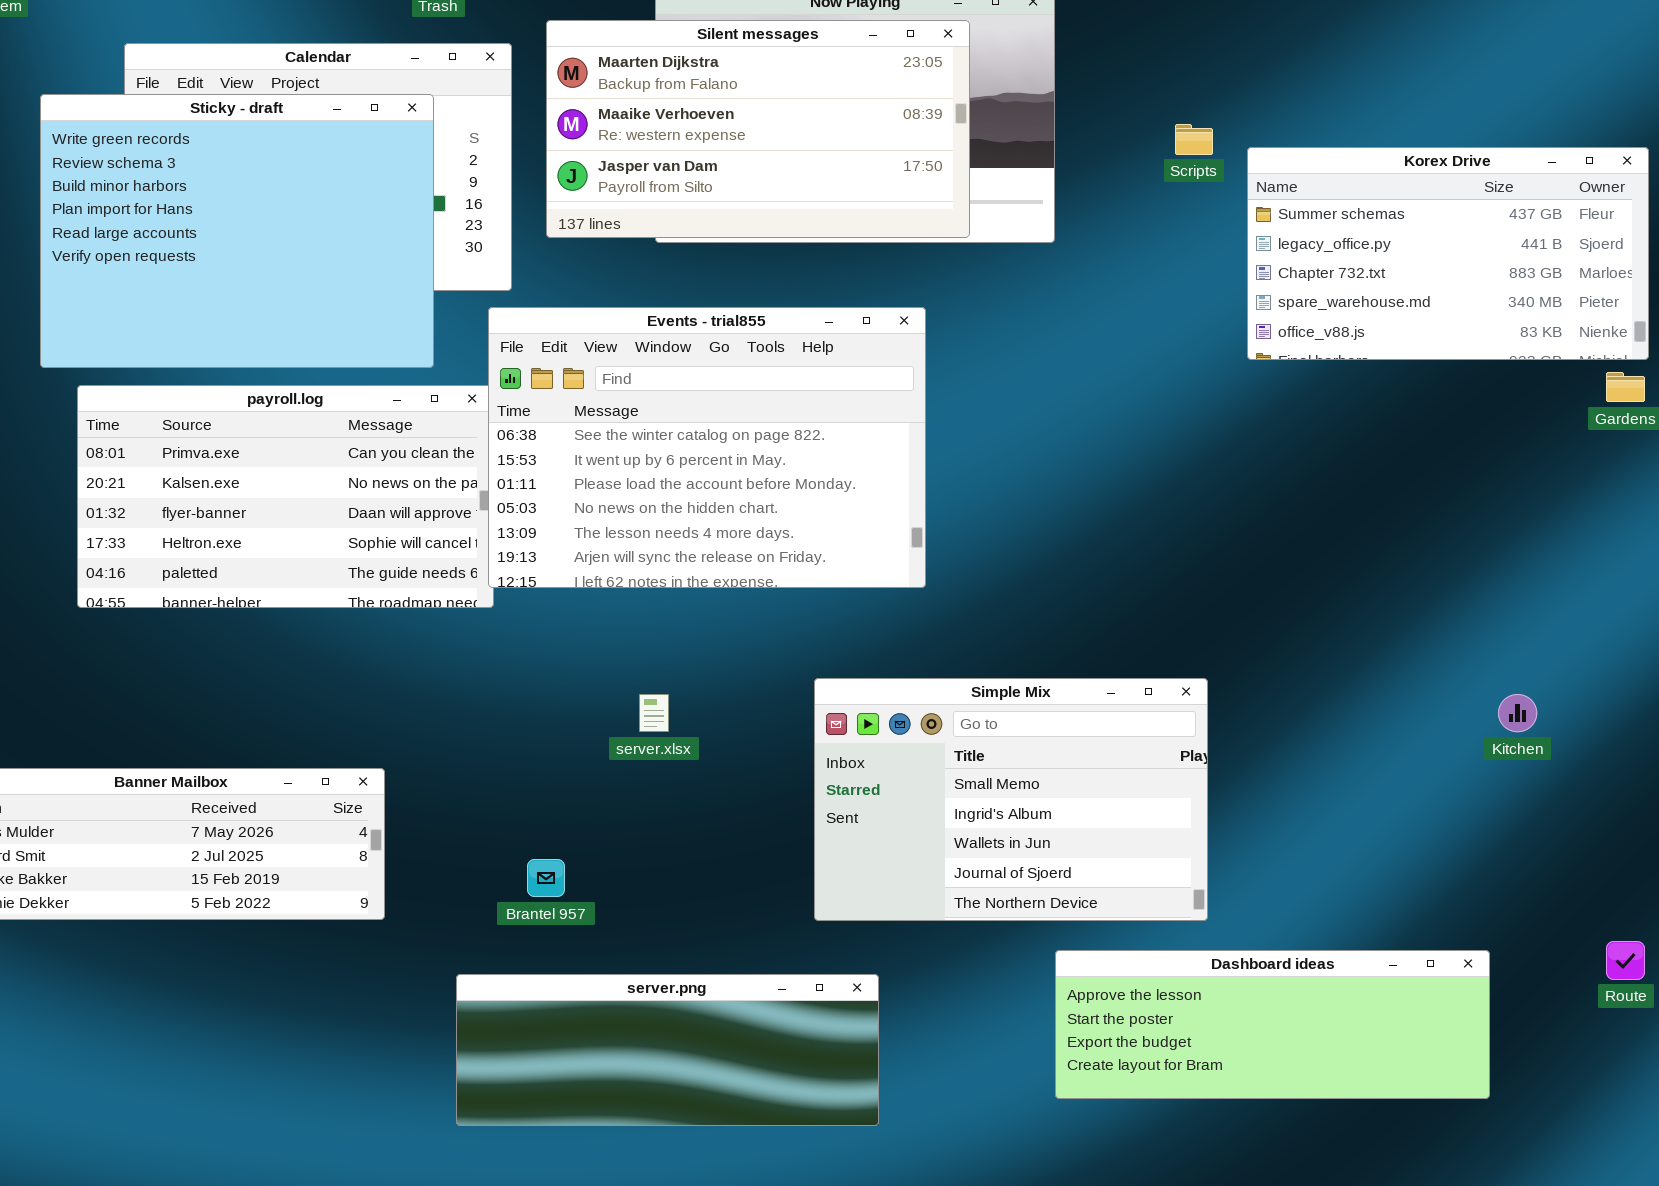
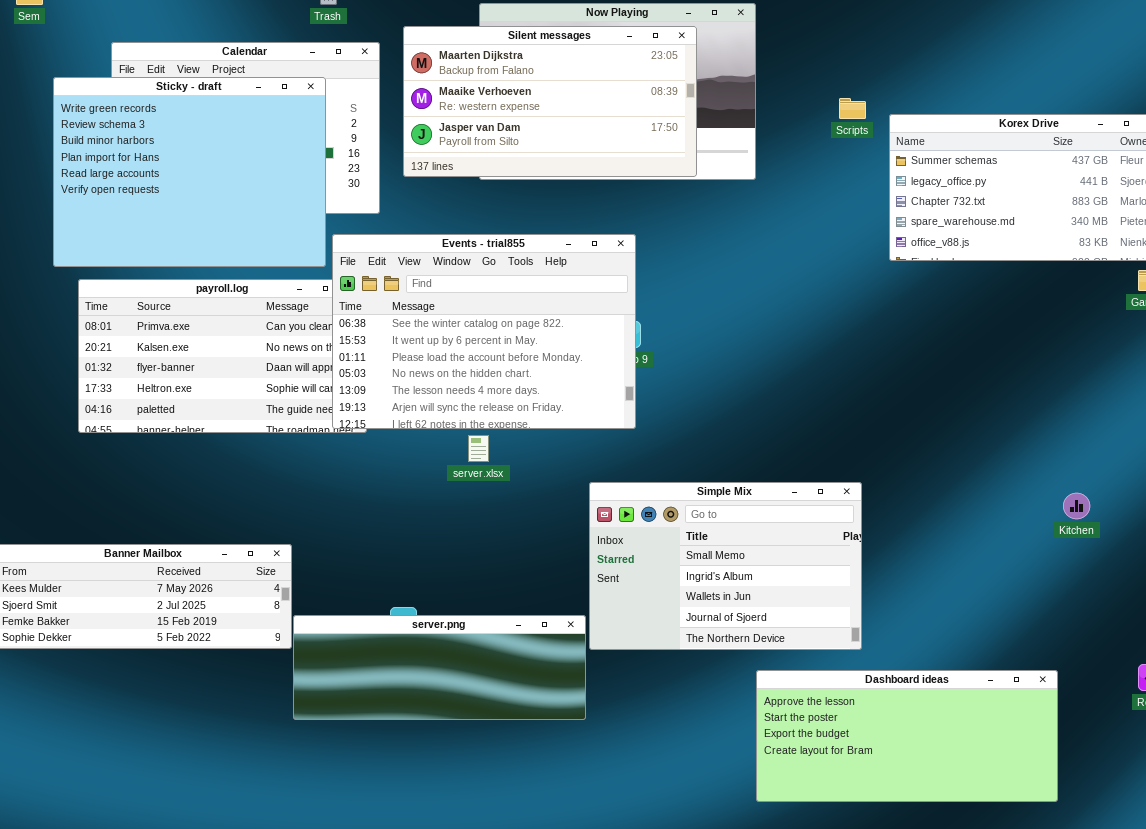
Events - trial855: [488,307,926,588] -> [332,234,636,429], moved
server.xlsx: [639,694,669,732] -> [468,435,489,462], moved
Dashboard ideas: [1055,950,1490,1099] -> [756,670,1058,802], resized
server.png: [456,974,879,1126] -> [293,615,586,720], moved

